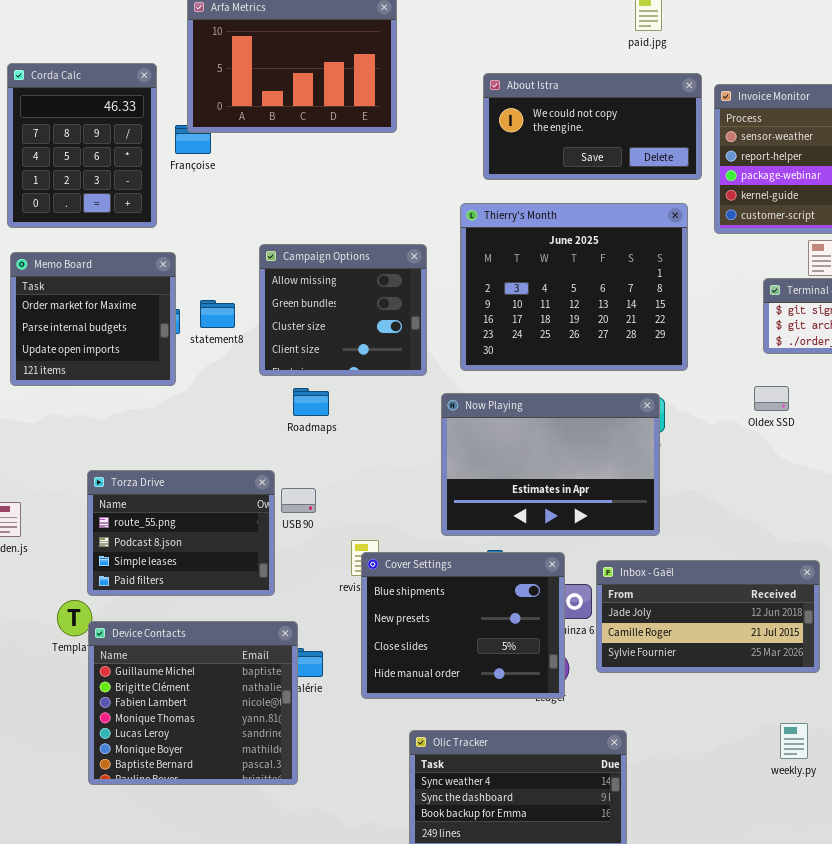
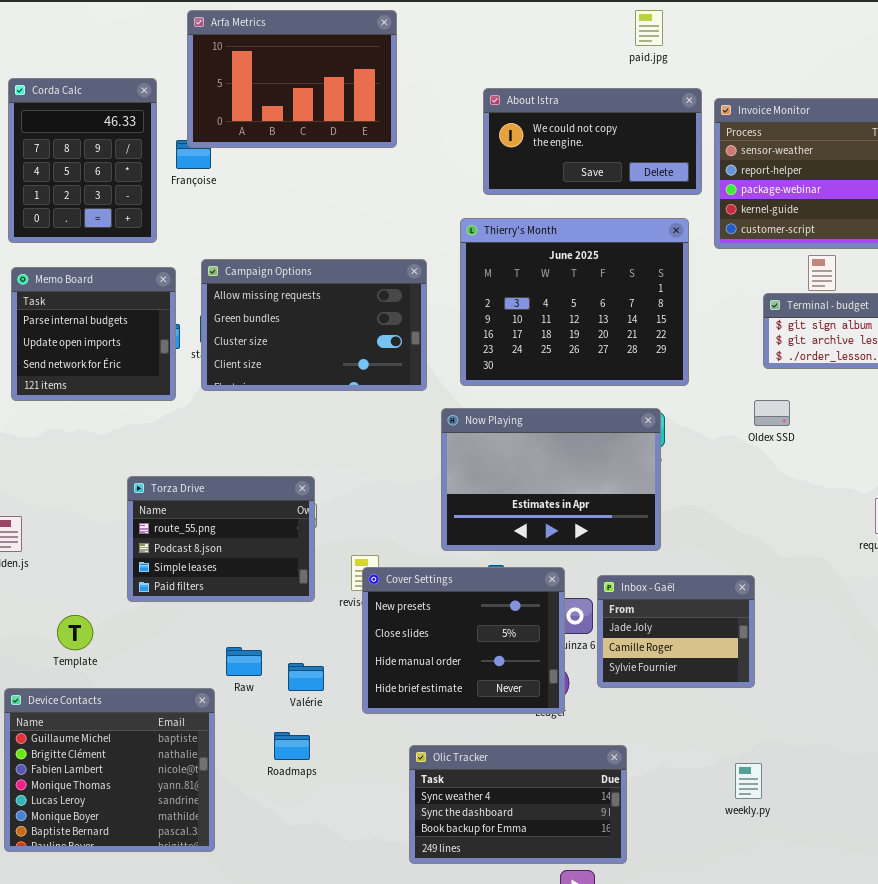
Campaign Options: [259,244,427,376] -> [201,259,427,391], resized
Memo Board: [10,252,176,386] -> [11,267,176,401], scrolled down 1 row
Roadmaps: [293,388,329,416] -> [274,732,310,760], moved
Torza Drive: [87,470,275,596] -> [127,476,315,602], moved
Cover Settings: [361,552,565,699] -> [362,567,565,714], scrolled down 1 row
Inbox - Gaël: [596,560,820,673] -> [597,575,755,688], resized
Device Contacts: [88,621,298,785] -> [4,688,215,852], moved
weekly.py: [780,723,808,759] -> [735,763,762,799], moved

